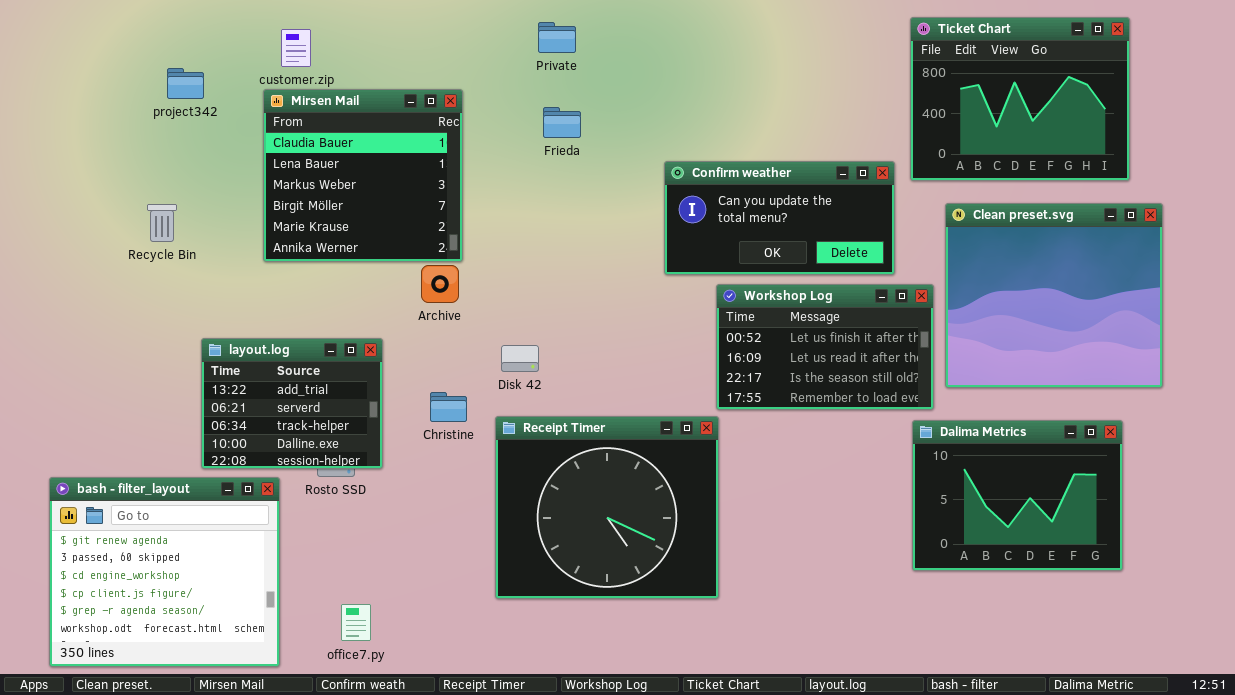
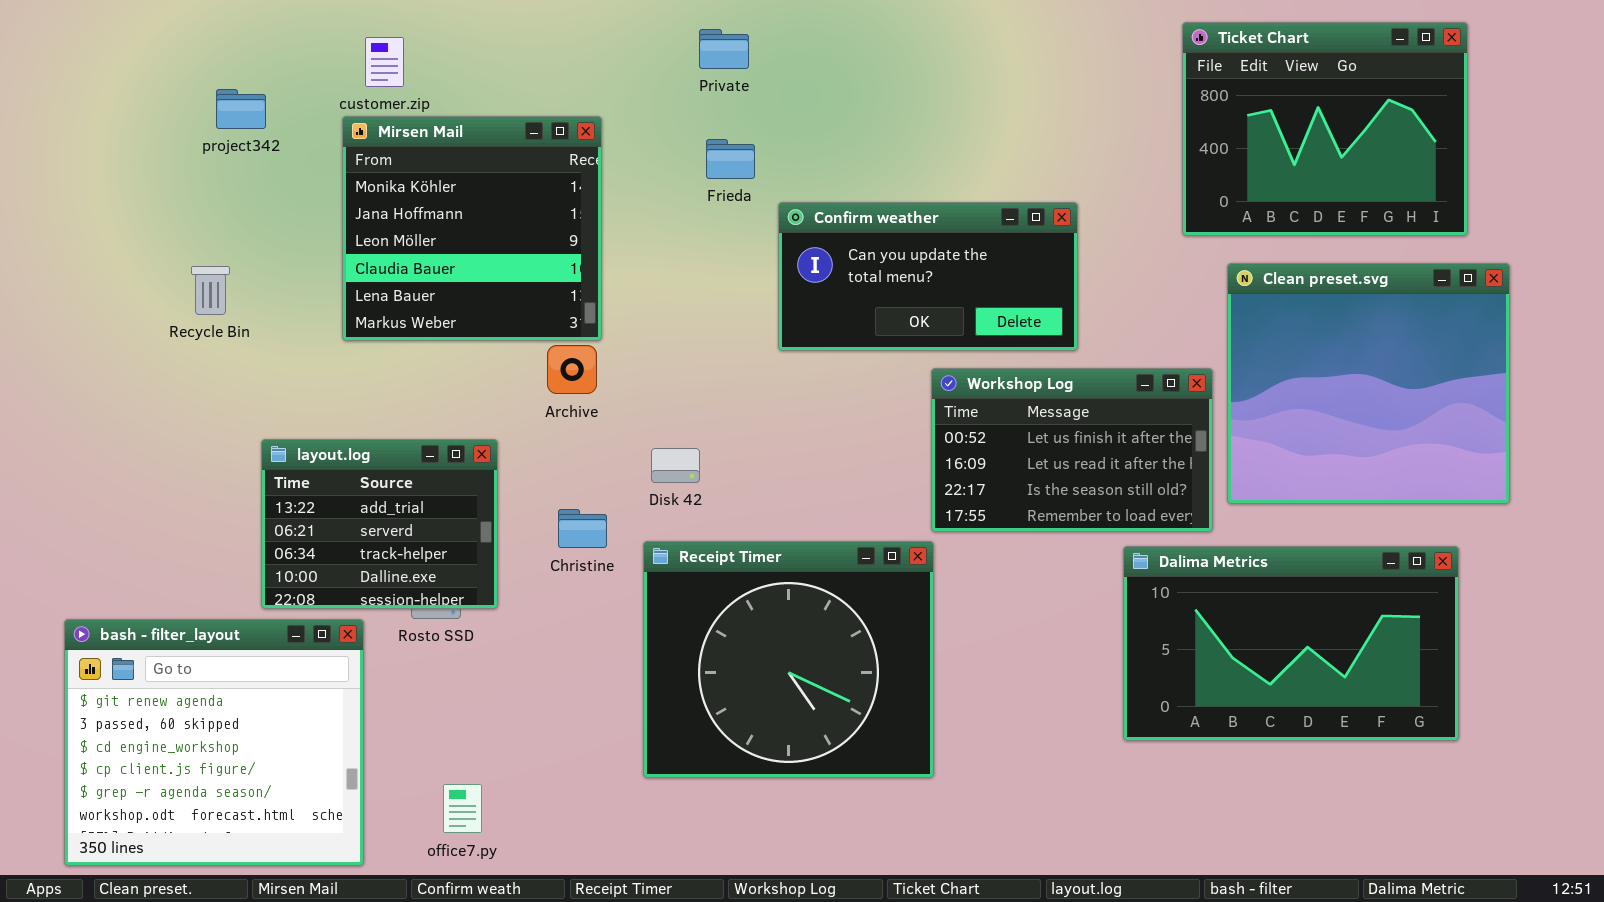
Mirsen Mail: [263,89,463,262] -> [342,116,602,341], scrolled up 3 rows
Confirm weather: [664,161,895,275] -> [778,202,1078,351], moved
Dalima Metrics: [912,420,1123,571] -> [1123,546,1459,741], resized

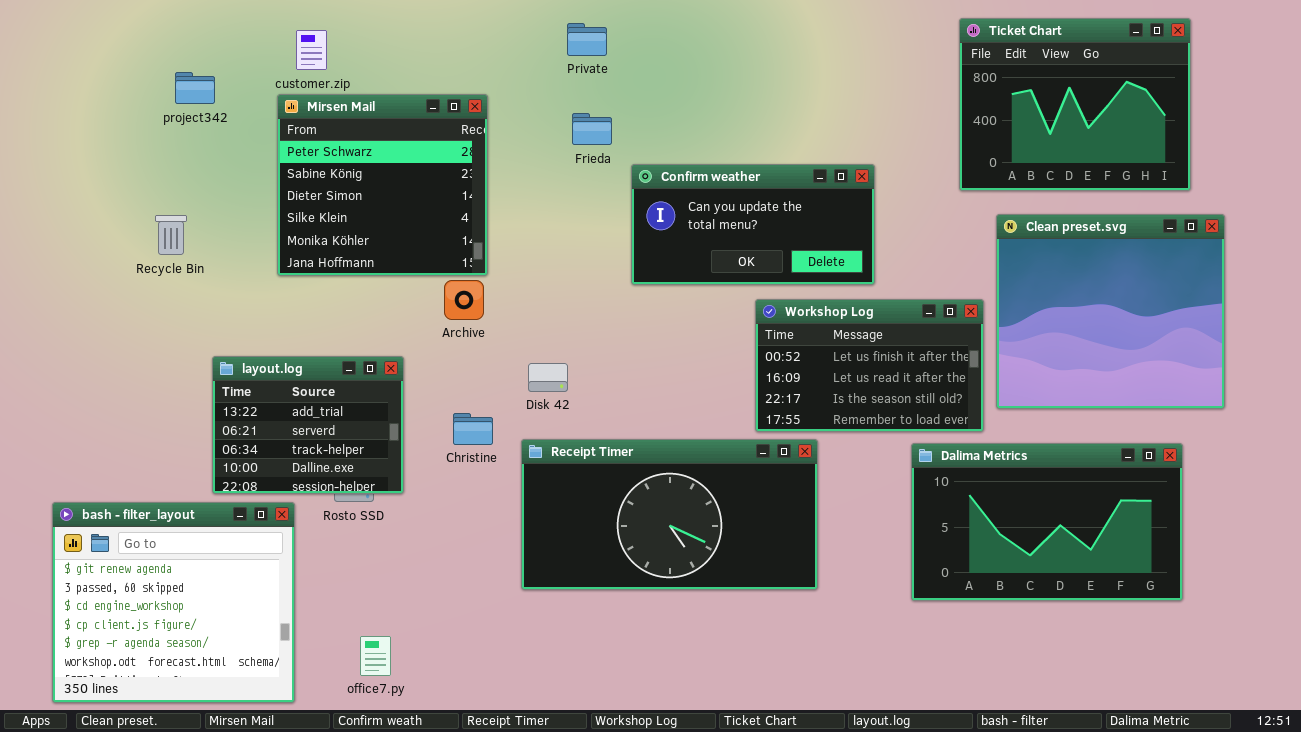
Mirsen Mail: [342,116,602,341] -> [277,94,488,276], scrolled up 4 rows
Receipt Timer: [643,541,934,778] -> [521,439,818,590], resized

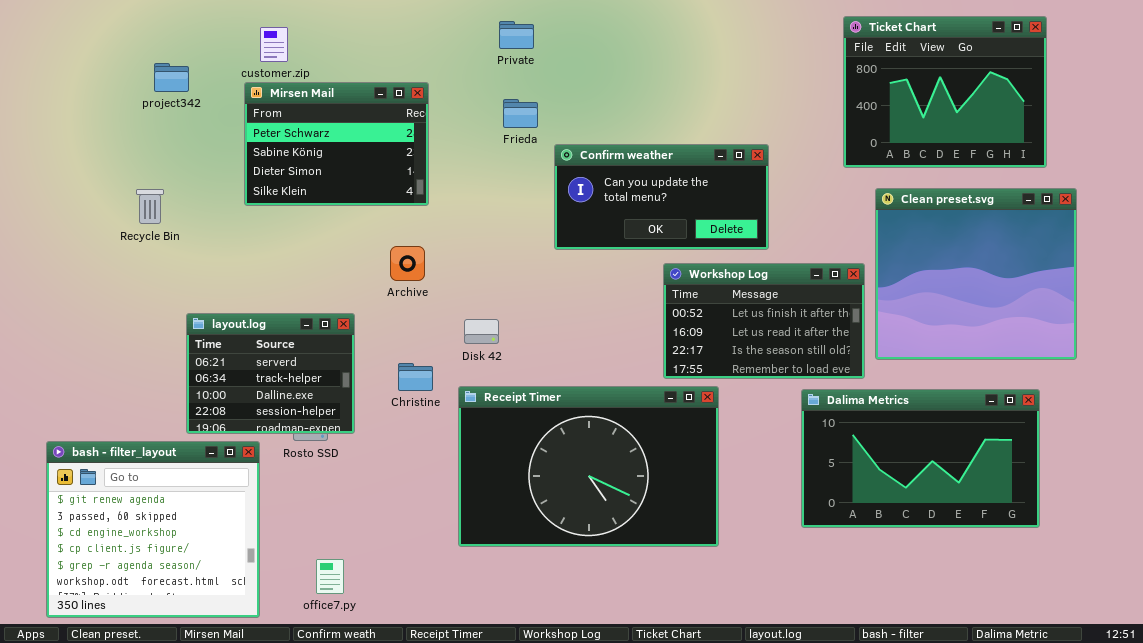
Mirsen Mail: [277,94,488,276] -> [244,82,429,206], resized
layout.log: [212,356,404,494] -> [186,313,355,434], scrolled down 1 row
Receipt Timer: [521,439,818,590] -> [458,386,719,547], resized

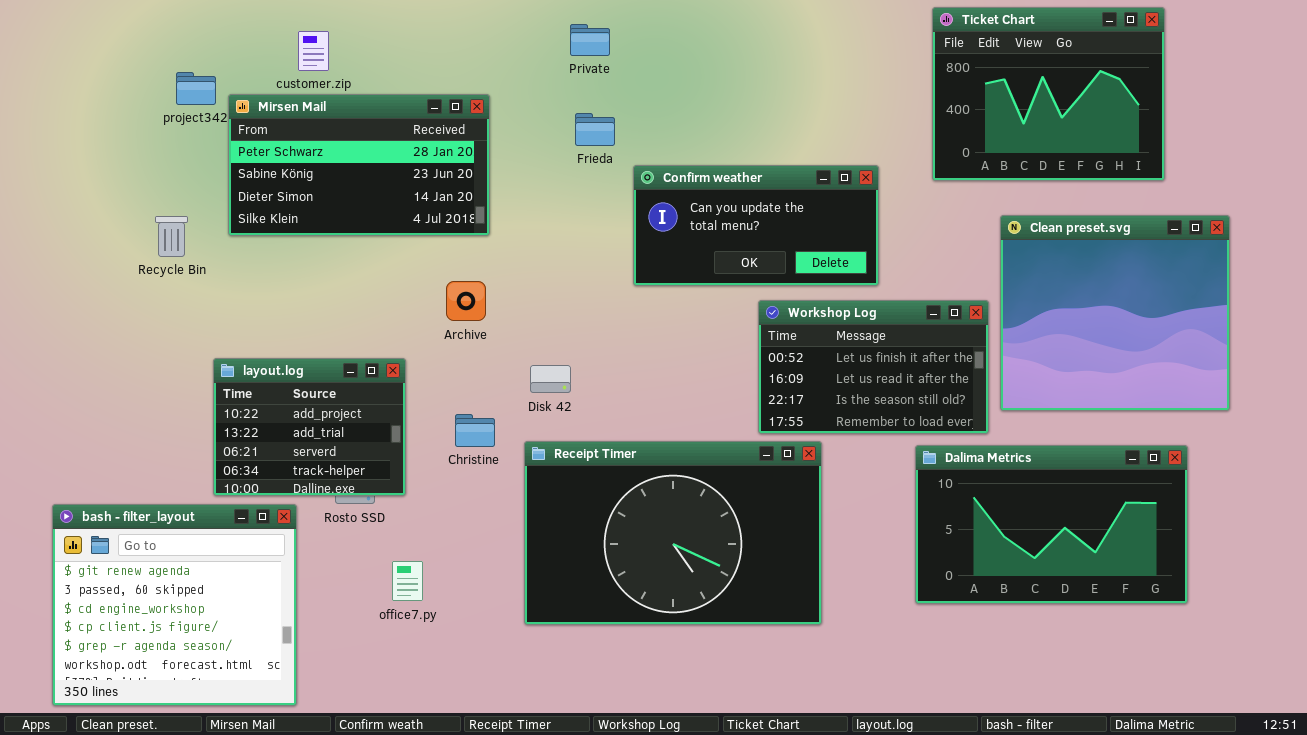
Ticket Chart: [843,16,1047,168] -> [932,7,1165,181], moved
Mirsen Mail: [244,82,429,206] -> [228,94,490,236], resized
layout.log: [186,313,355,434] -> [213,358,406,496], scrolled up 2 rows
office7.py: [316,559,344,594] -> [392,561,423,601], moved

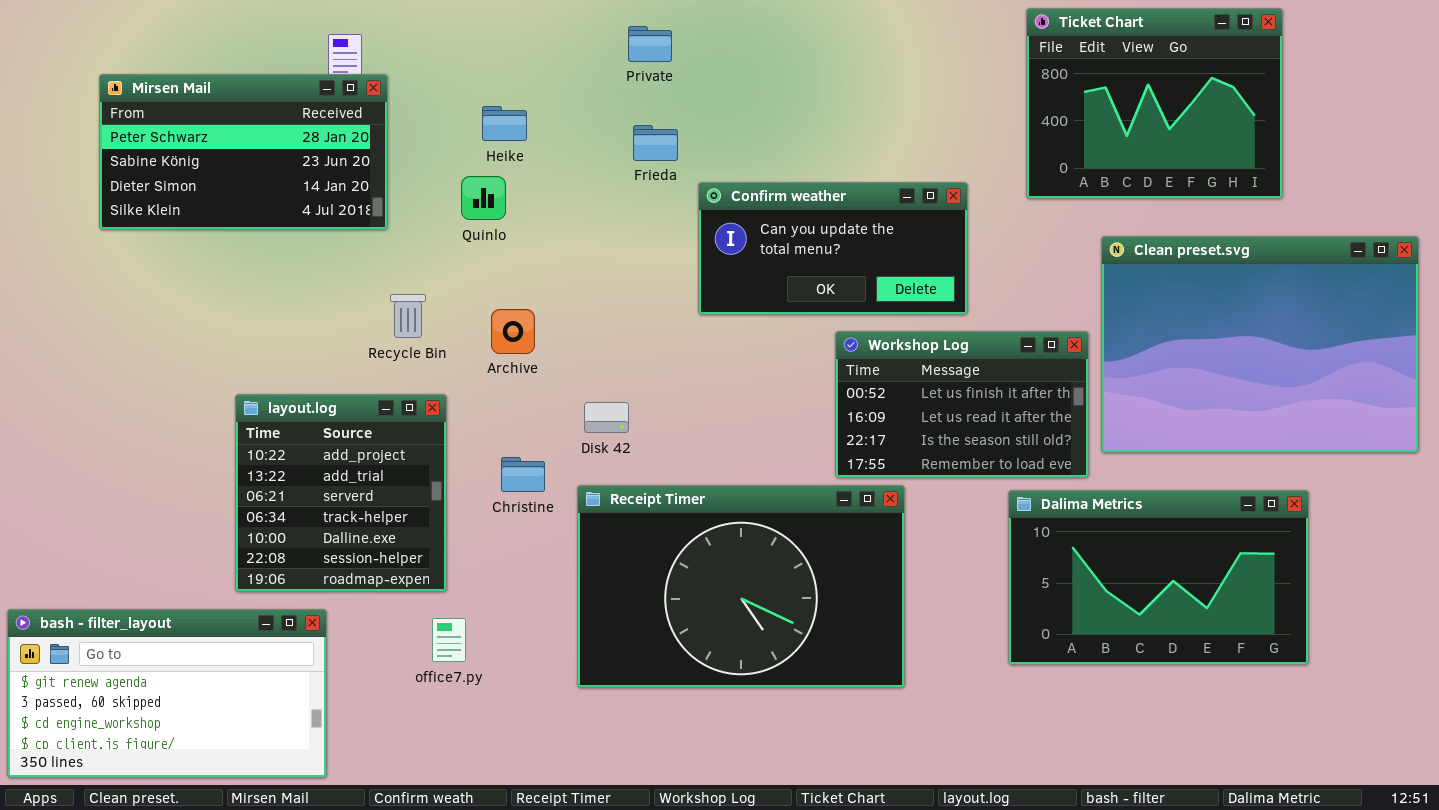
Mirsen Mail: [228,94,490,236] -> [99,74,388,230], moved
Clean preset.svg: [1000,215,1230,411] -> [1101,236,1419,453], resized
Recycle Bin: [155,216,188,257] -> [390,294,426,338], moved
layout.log: [213,358,406,496] -> [235,394,447,592], resized
bash - filter_layout: [52,504,297,706] -> [7,609,327,778], resized

